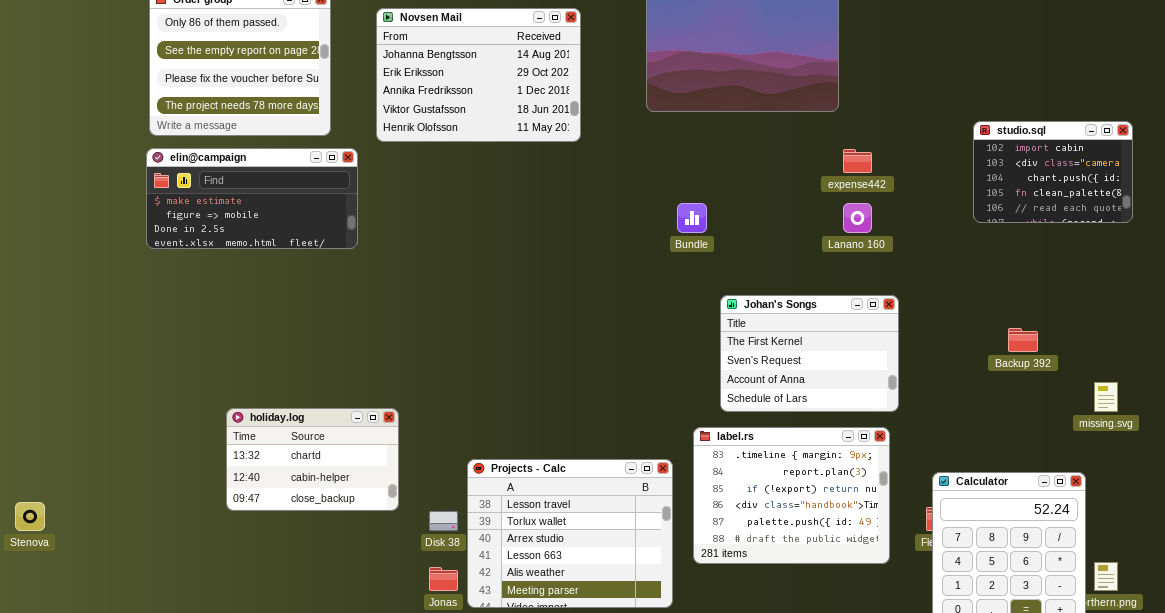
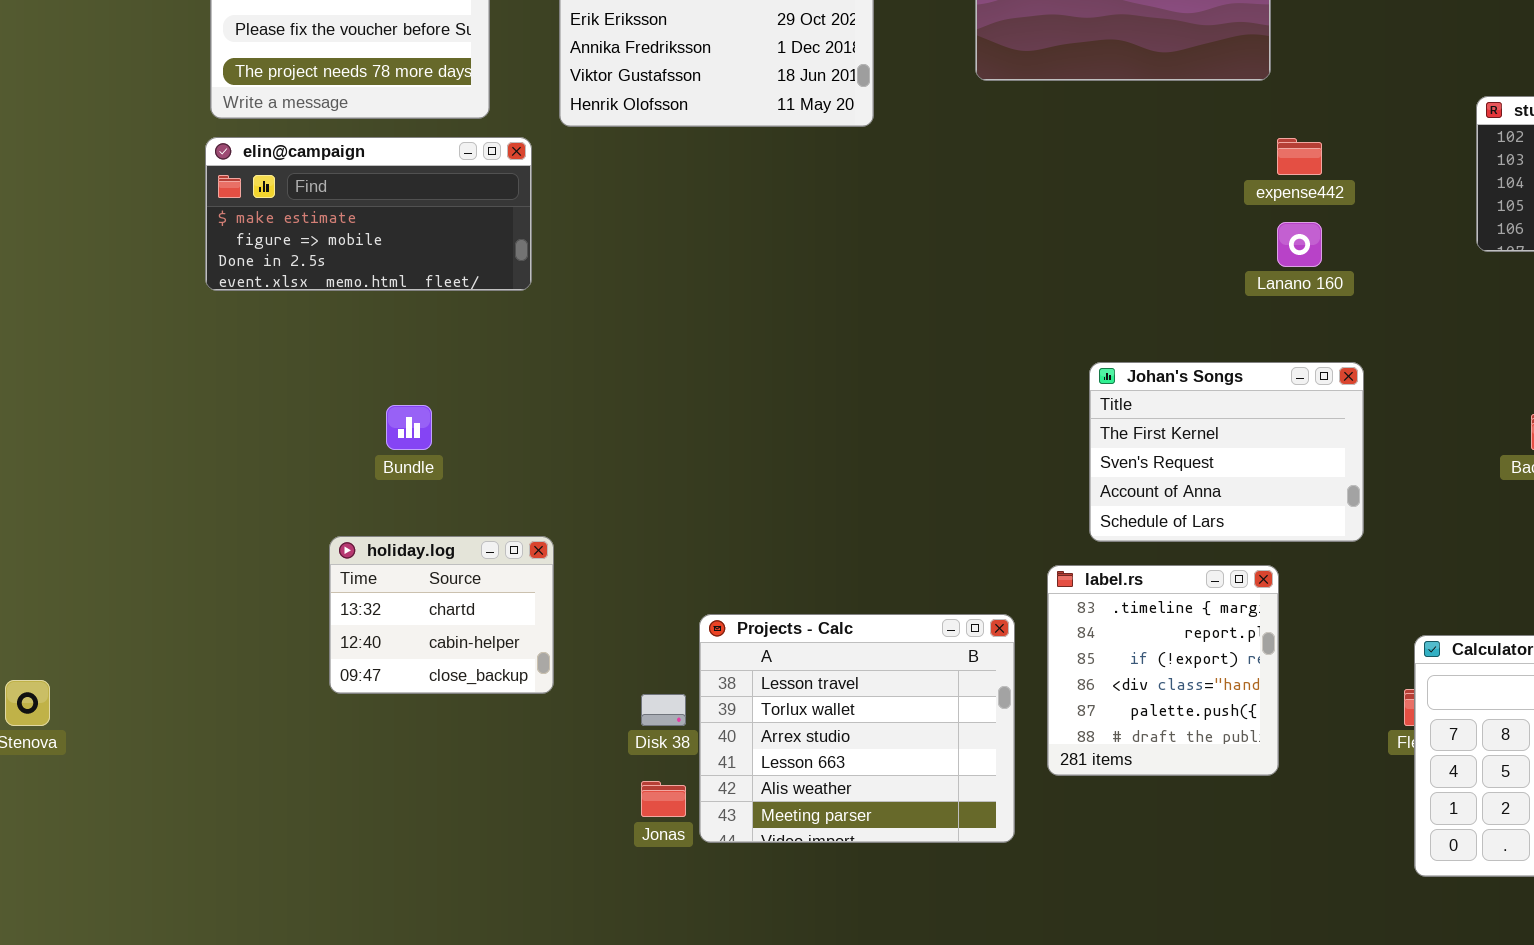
Bundle: [677,203,707,233] -> [386,405,432,450], moved
holiday.log: [226,408,399,511] -> [329,536,554,694], resized
label.rs: [693,427,890,564] -> [1047,565,1279,776], resized

